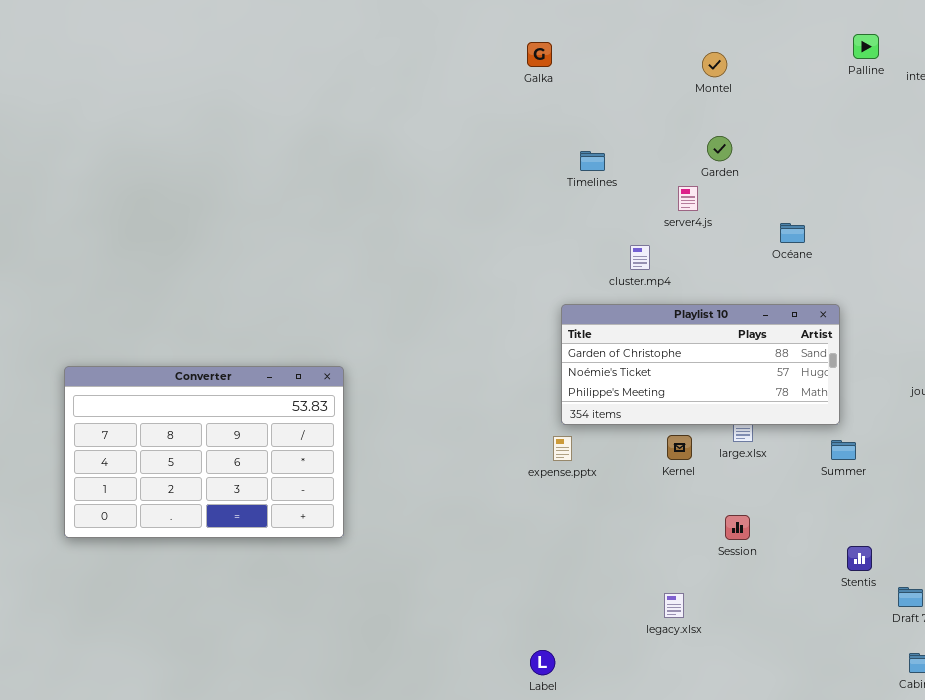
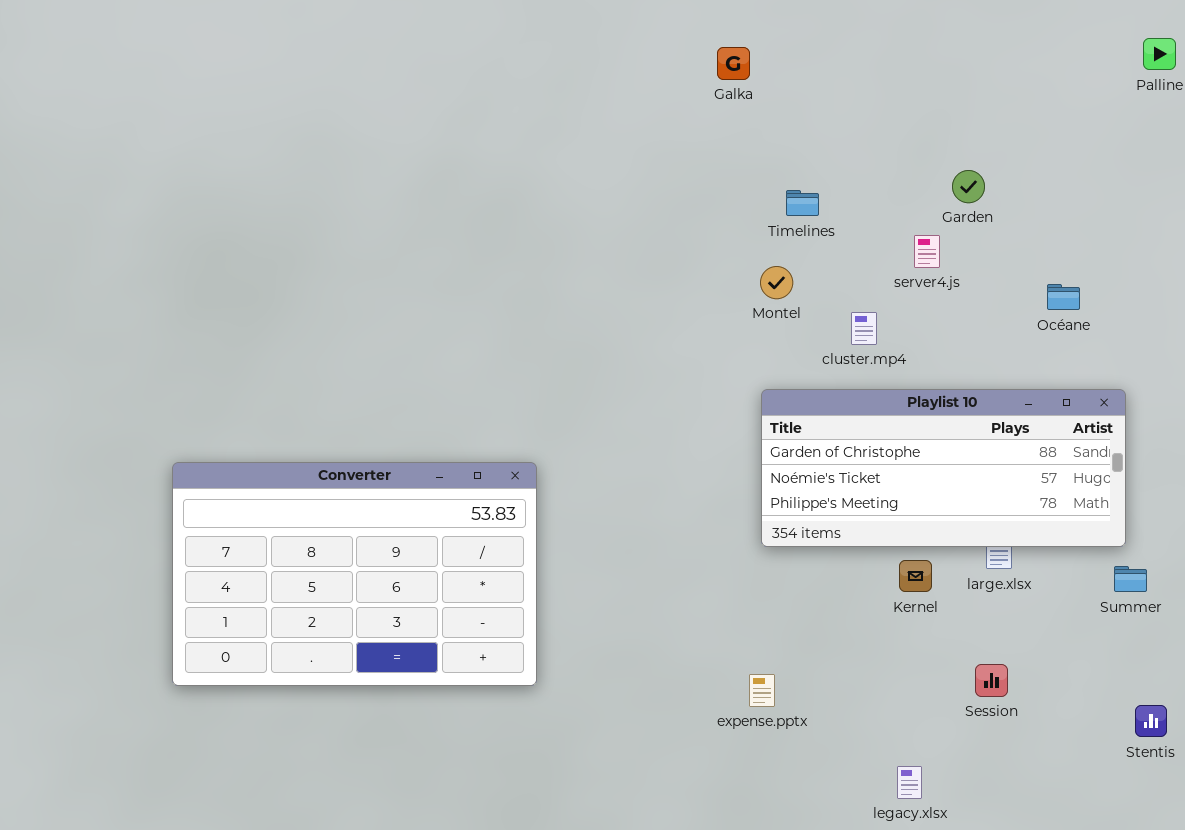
Montel: [702,52,727,77] -> [760,266,793,299], moved
Converter: [64,366,344,538] -> [172,462,537,686], moved
expense.pptx: [553,436,572,461] -> [749,674,775,707], moved

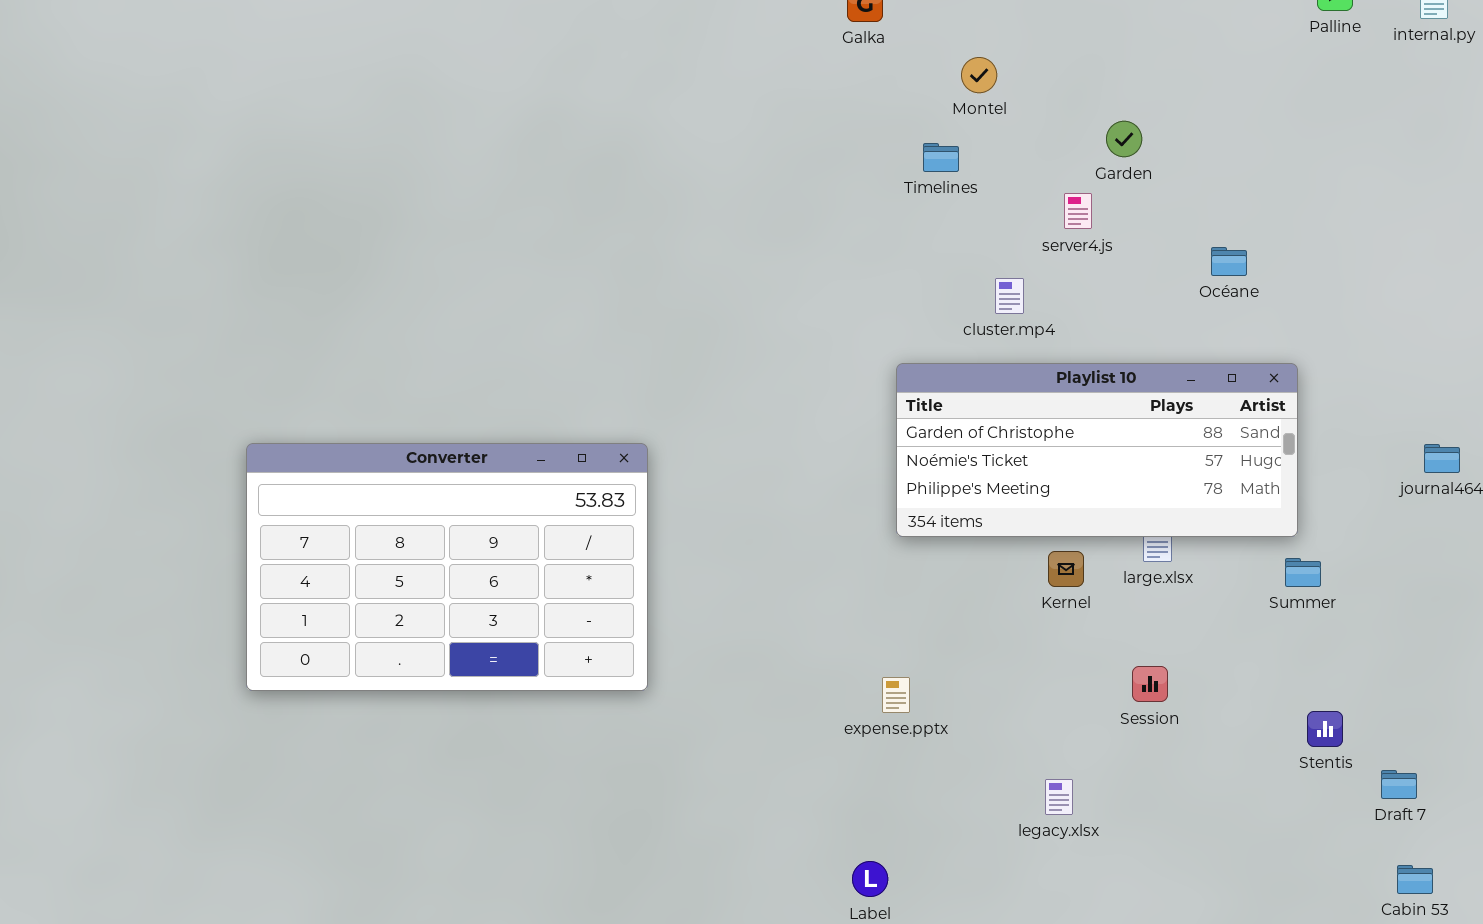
Montel: [760,266,793,299] -> [961,57,997,93], moved

